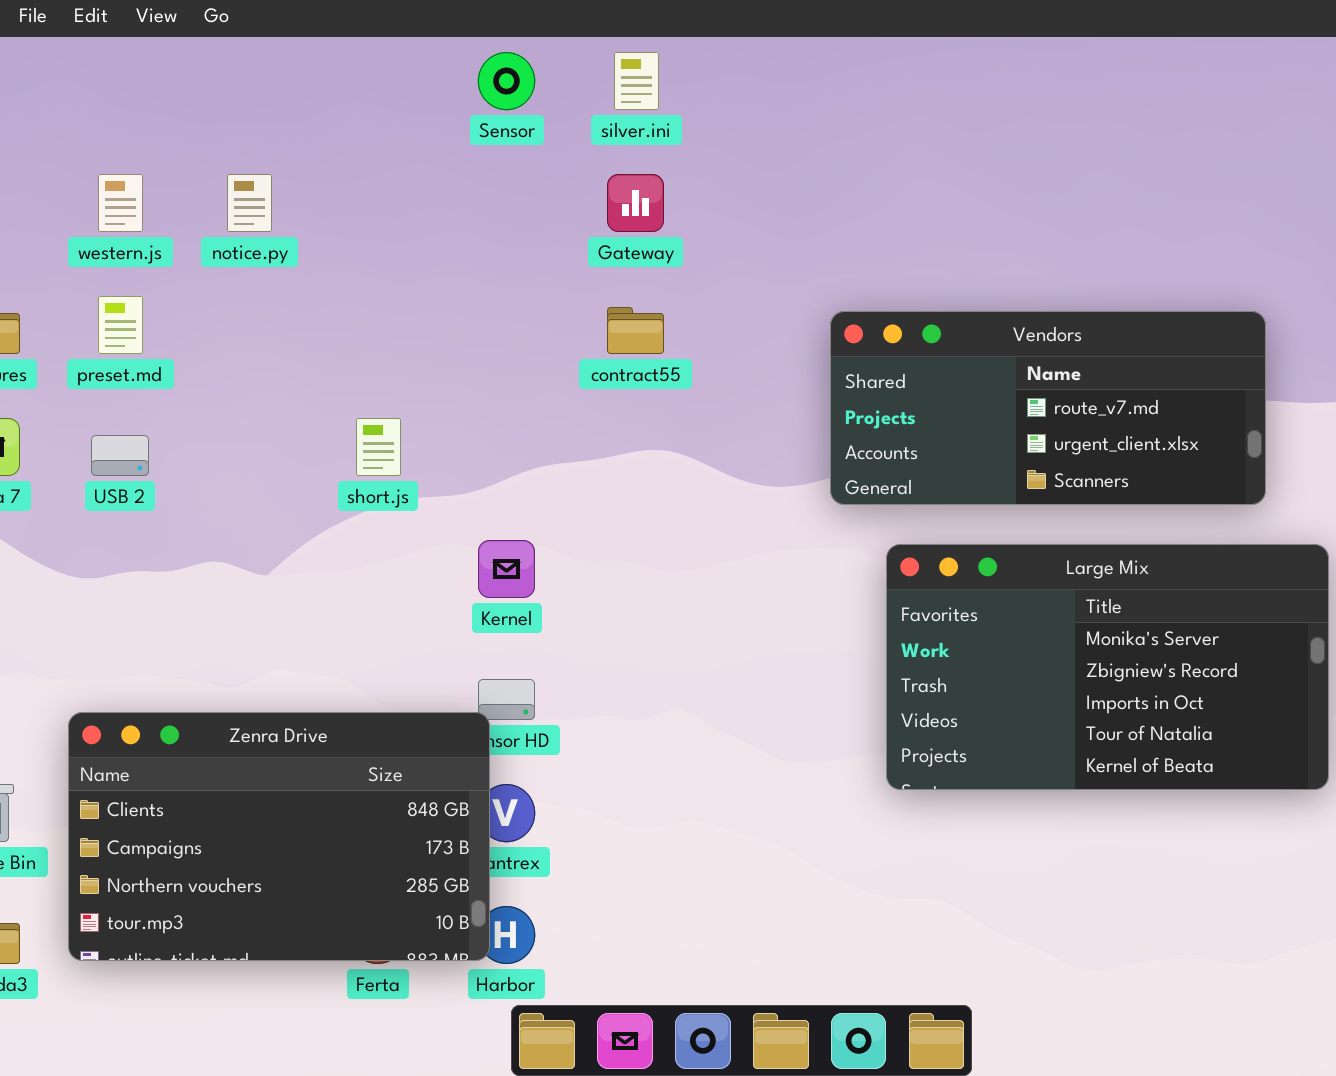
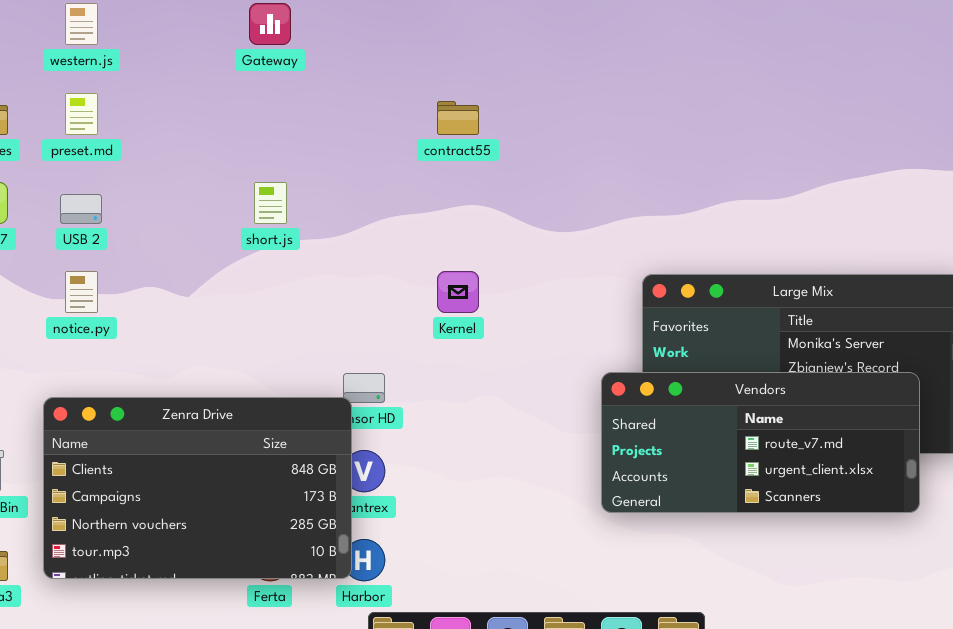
notice.py: [227,174,272,232] -> [65,271,98,313], moved
Gateway: [607,174,664,232] -> [249,3,291,45], moved
Vendors: [830,311,1266,505] -> [601,372,920,513], moved
Kernel: [478,540,535,598] -> [437,271,479,313], moved

